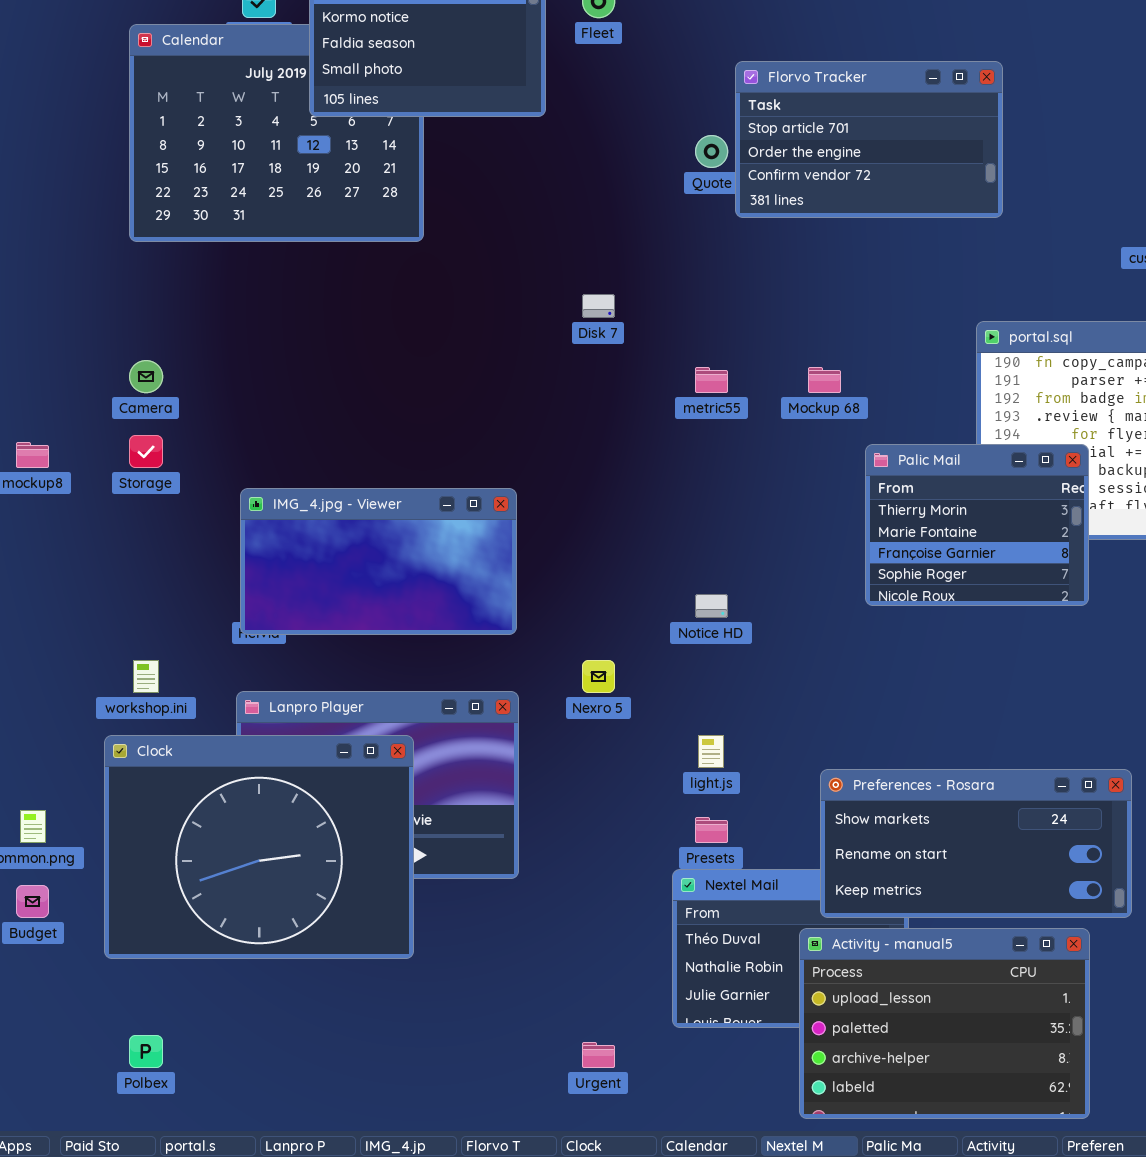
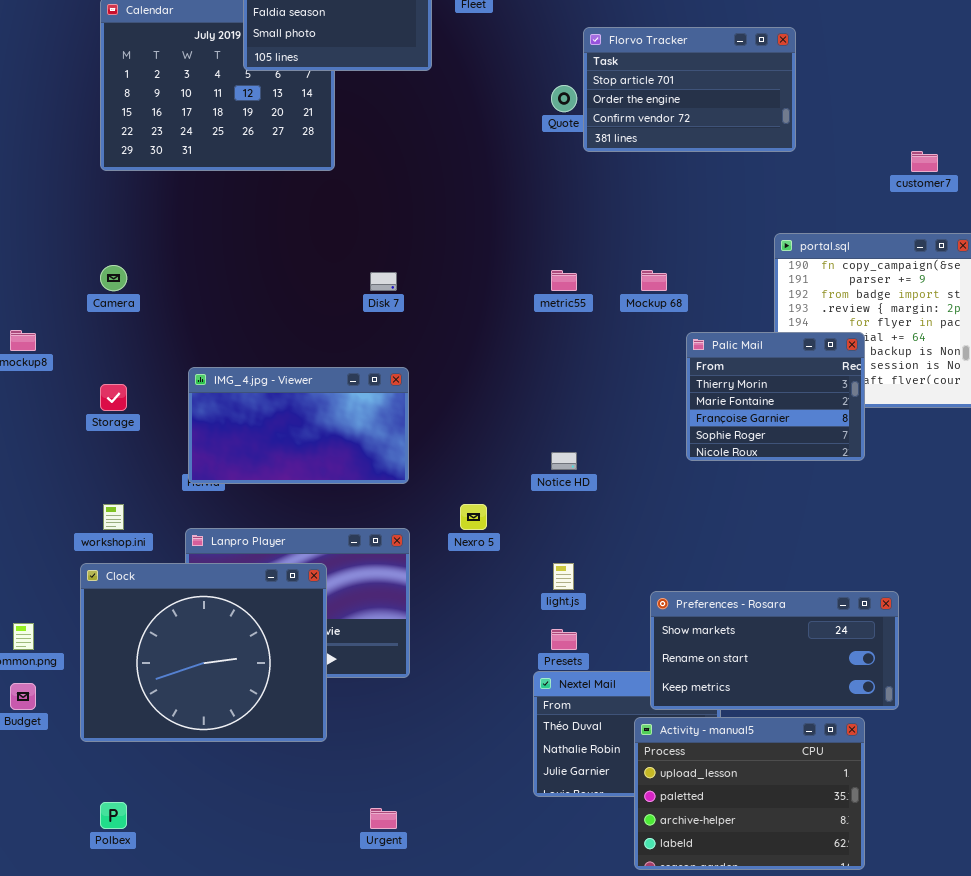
Disk 7: [582,294,615,318] -> [370,272,397,291], moved
Storage: [129,435,163,468] -> [100,384,127,411], moved
Urgent: [582,1042,615,1068] -> [370,808,397,829], moved

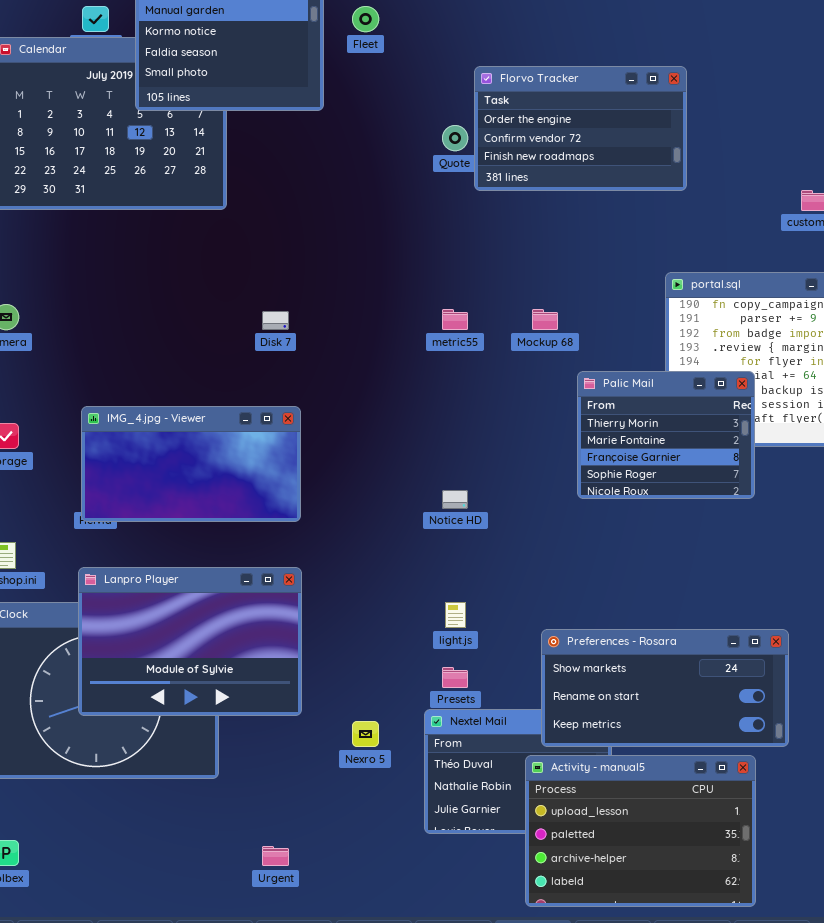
Florvo Tracker: [583,27,796,152] -> [474,66,687,191], scrolled down 1 row
Nexro 5: [460,504,487,530] -> [352,721,379,747], moved
Lanpro Player: [185,528,410,678] -> [78,567,302,716], raised

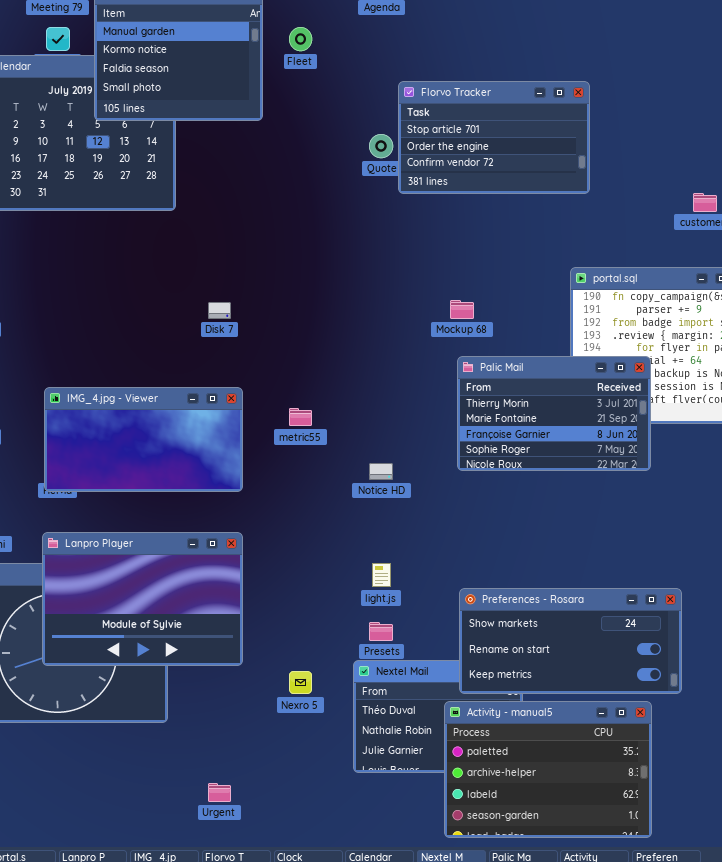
Florvo Tracker: [474,66,687,191] -> [398,81,590,194], scrolled up 1 row
metric55: [442,309,468,330] -> [289,408,312,426], moved
Palic Mail: [577,371,755,499] -> [457,356,651,471], resized
Activity - manual5: [525,755,756,907] -> [444,701,652,838], scrolled down 1 row

